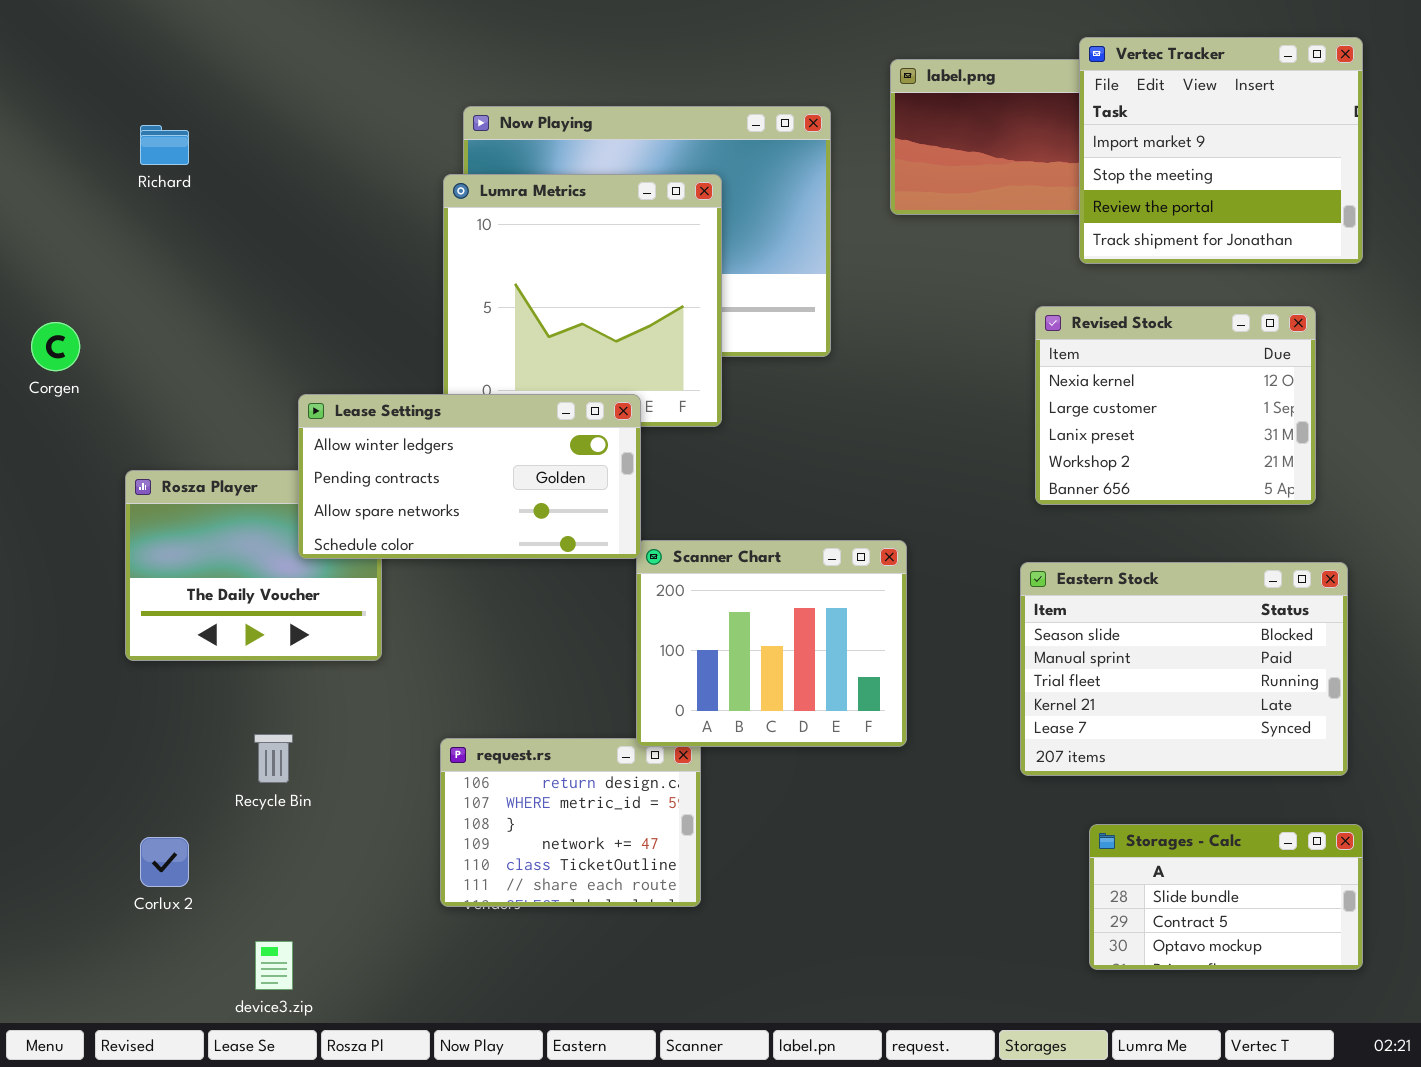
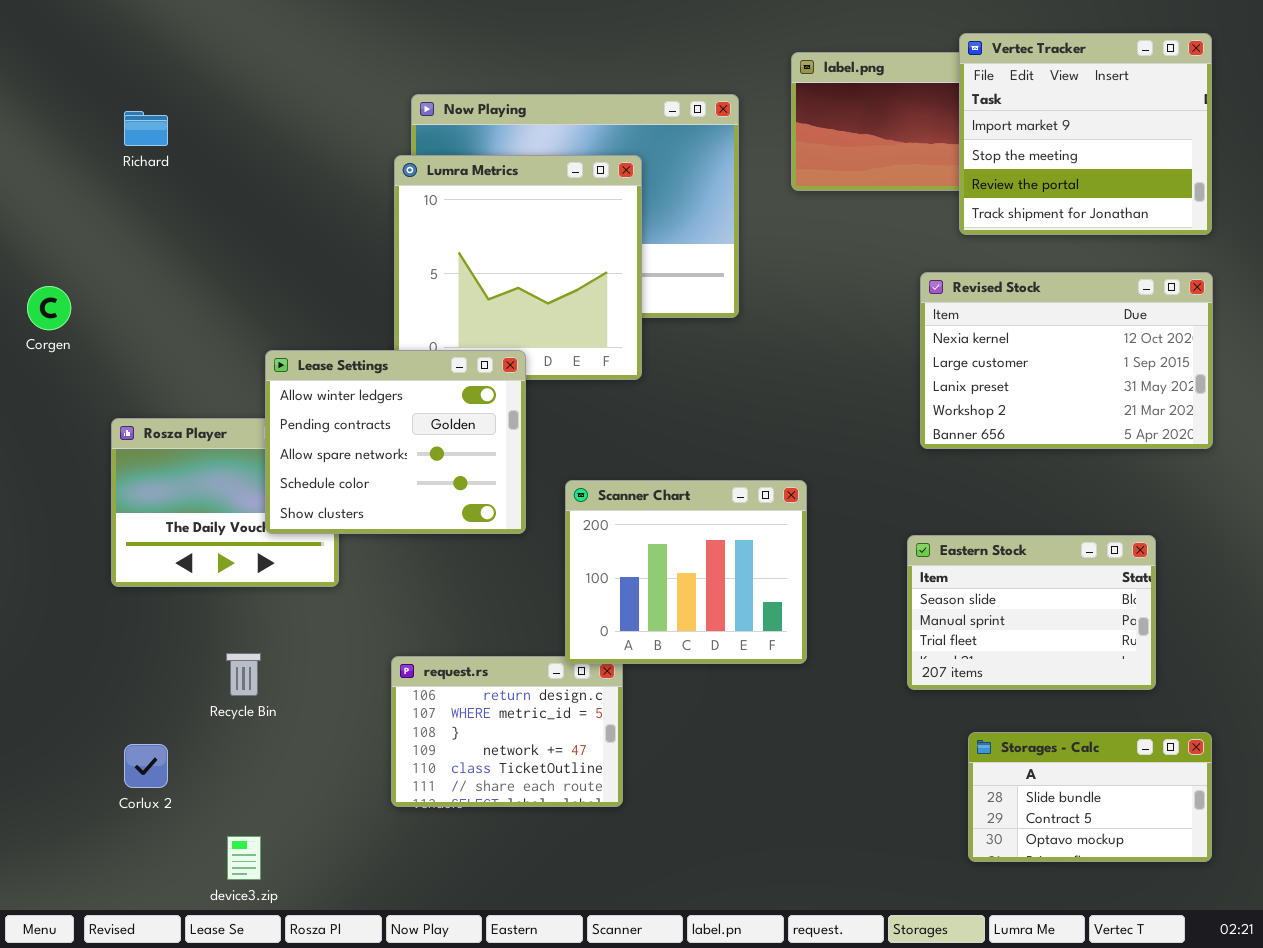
Revised Stock: [1035,306,1316,505] -> [920,272,1213,449], resized
Lease Settings: [298,394,641,559] -> [265,350,526,534], resized
Eastern Stock: [1020,562,1348,776] -> [907,535,1156,690], resized

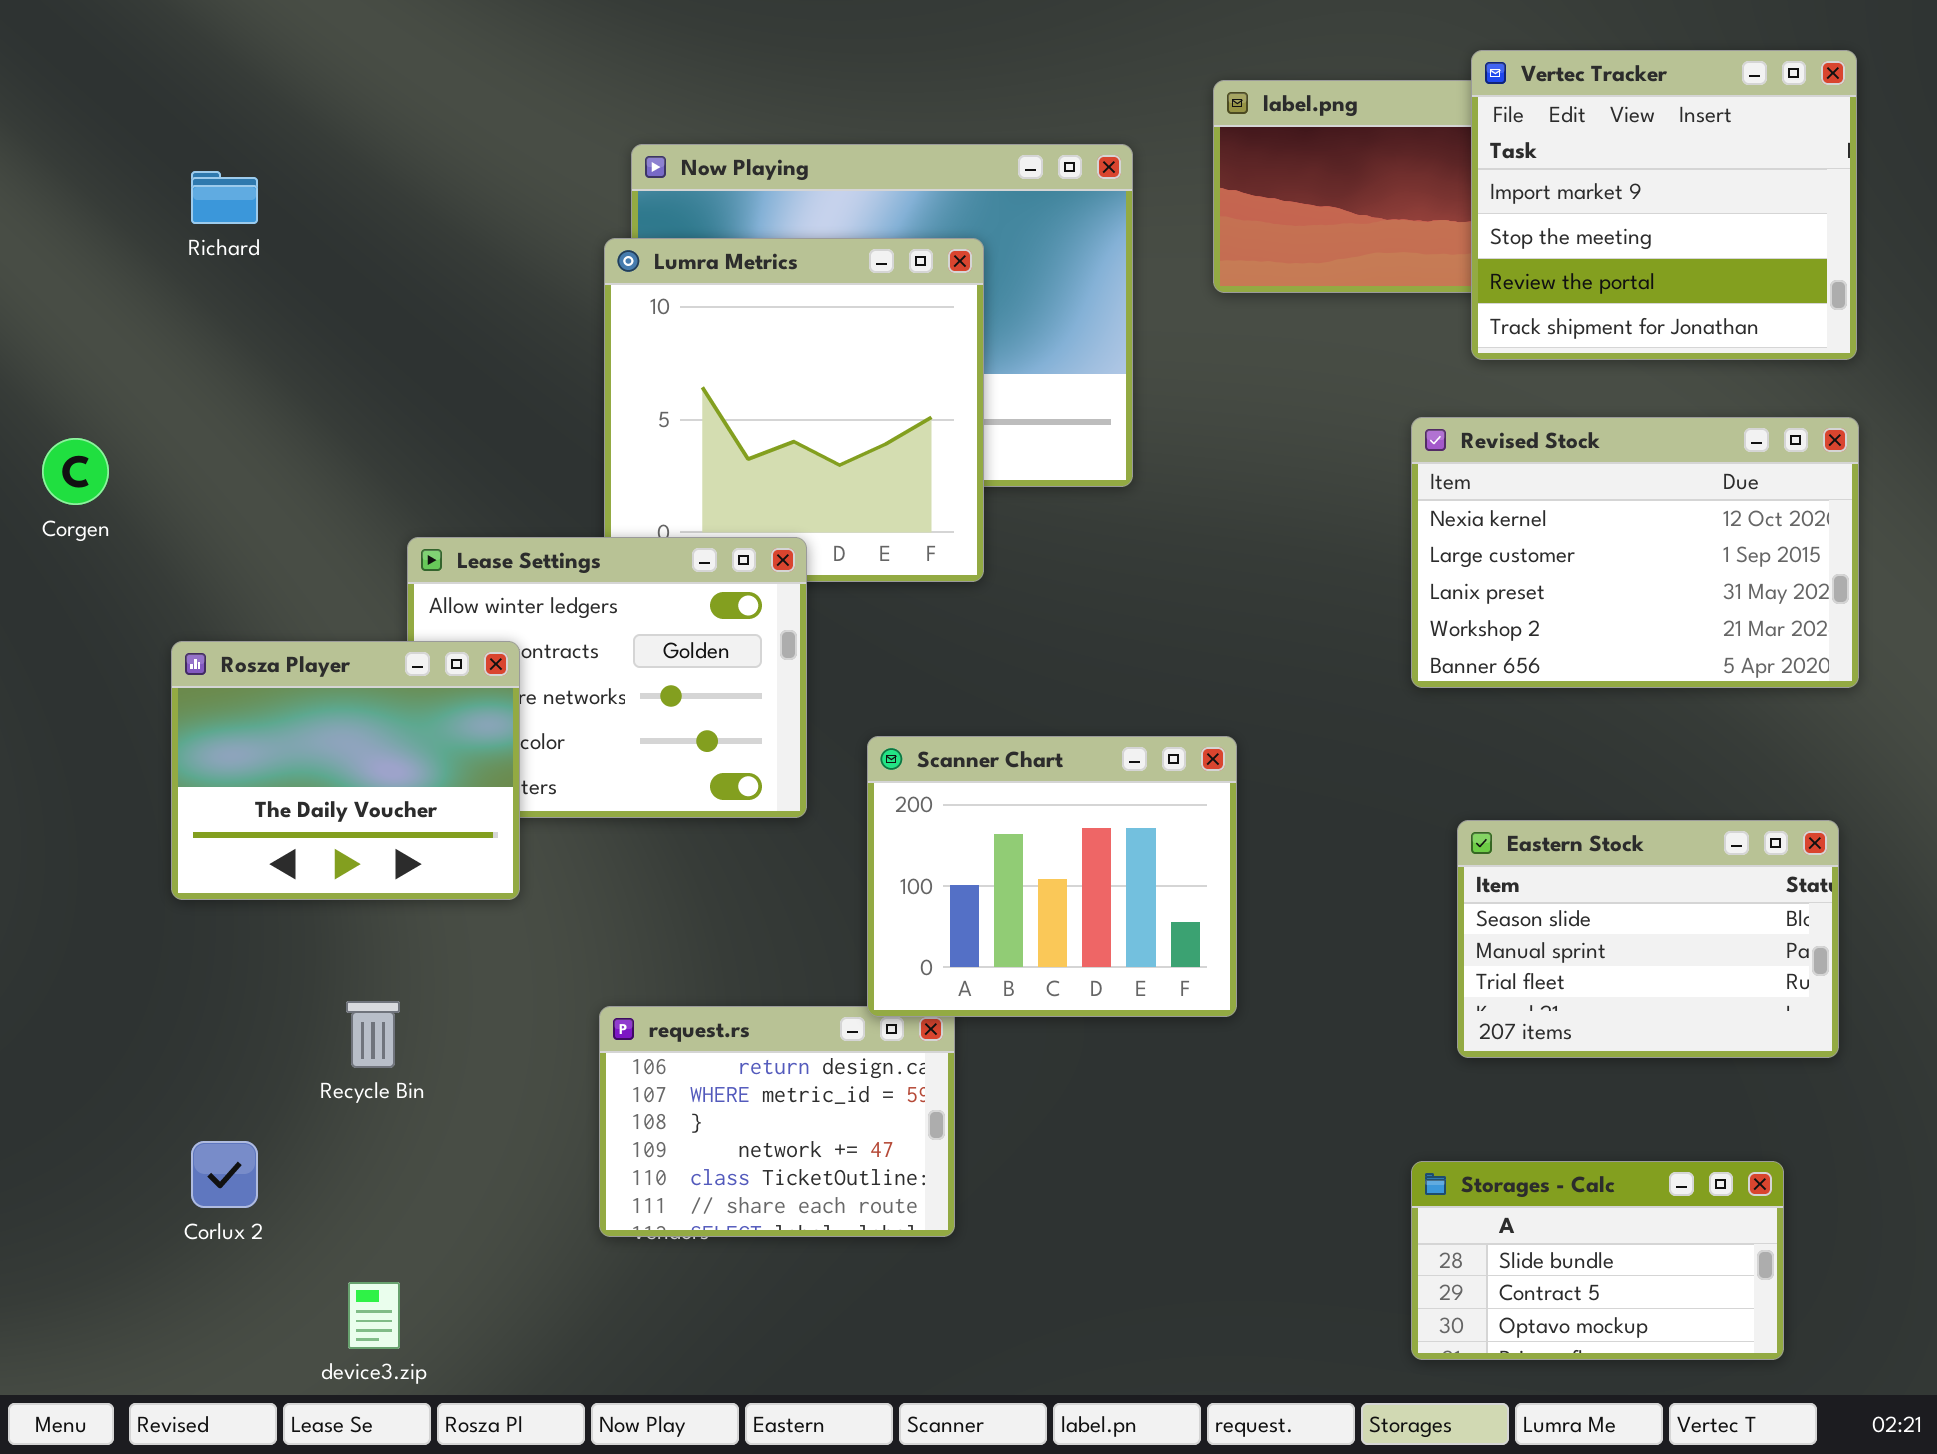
Rosza Player: [111,418,339,587] -> [171,641,520,900], raised
Eastern Stock: [907,535,1156,690] -> [1457,820,1839,1058], moved
Storages - Calc: [968,732,1212,862] -> [1411,1161,1784,1360], moved

